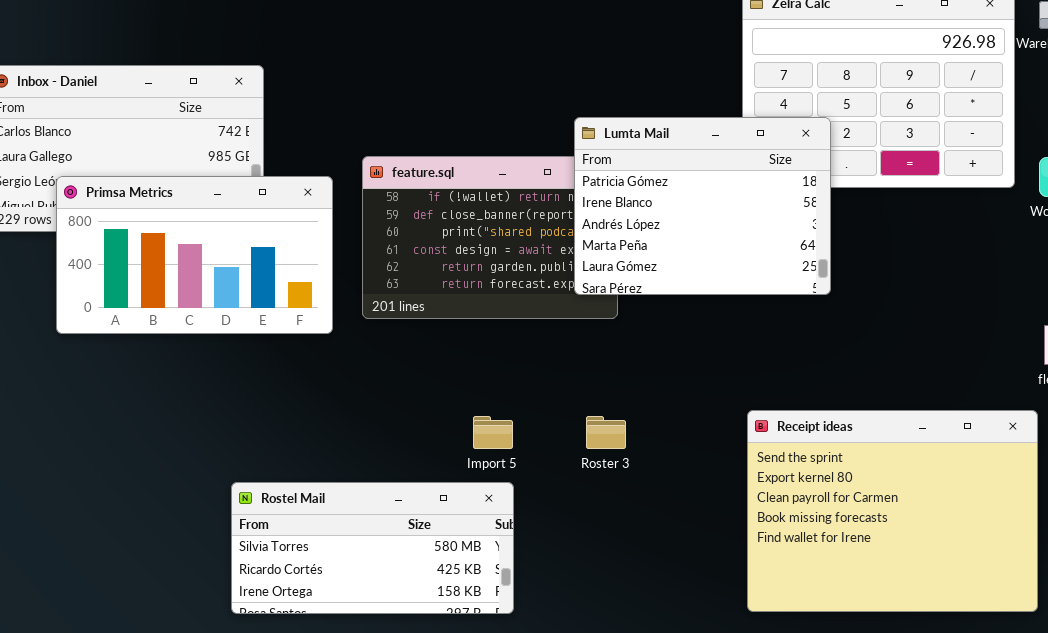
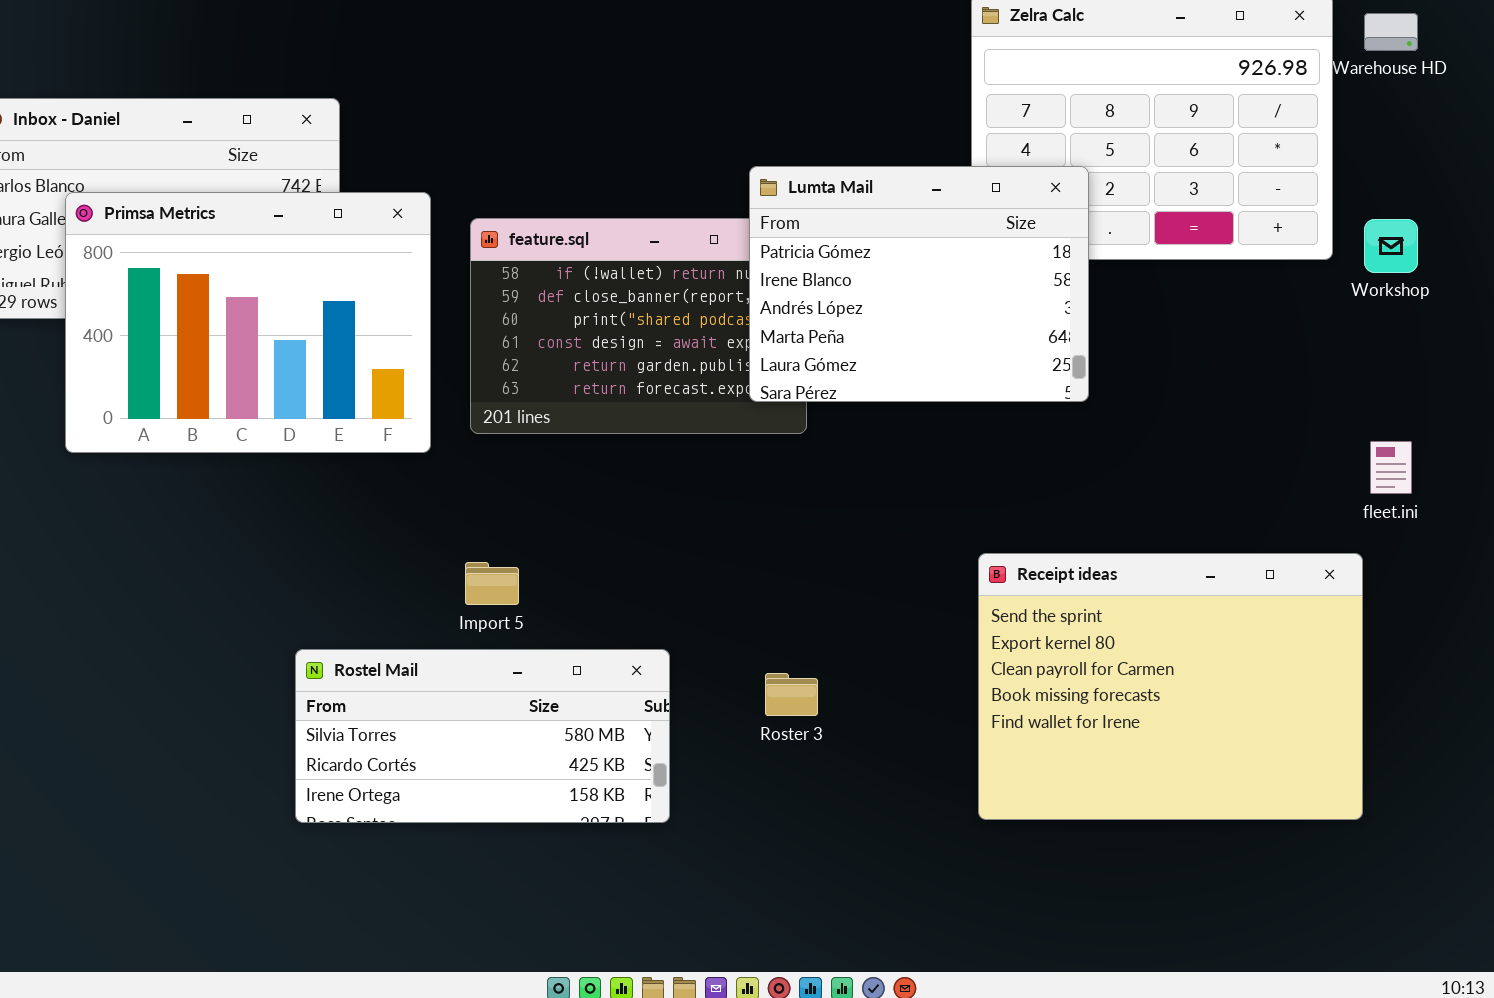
Primsa Metrics: [56,176,333,334] -> [65,192,431,453], resized
Import 5: [473,416,513,449] -> [465,562,519,605], moved
Roster 3: [586,416,626,449] -> [765,673,818,716], moved

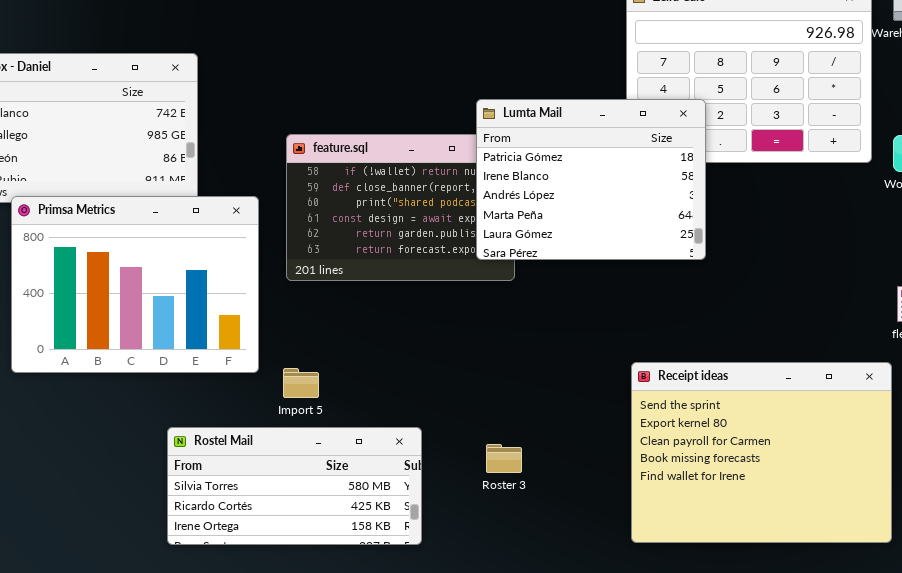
Primsa Metrics: [65,192,431,453] -> [11,196,259,373], moved

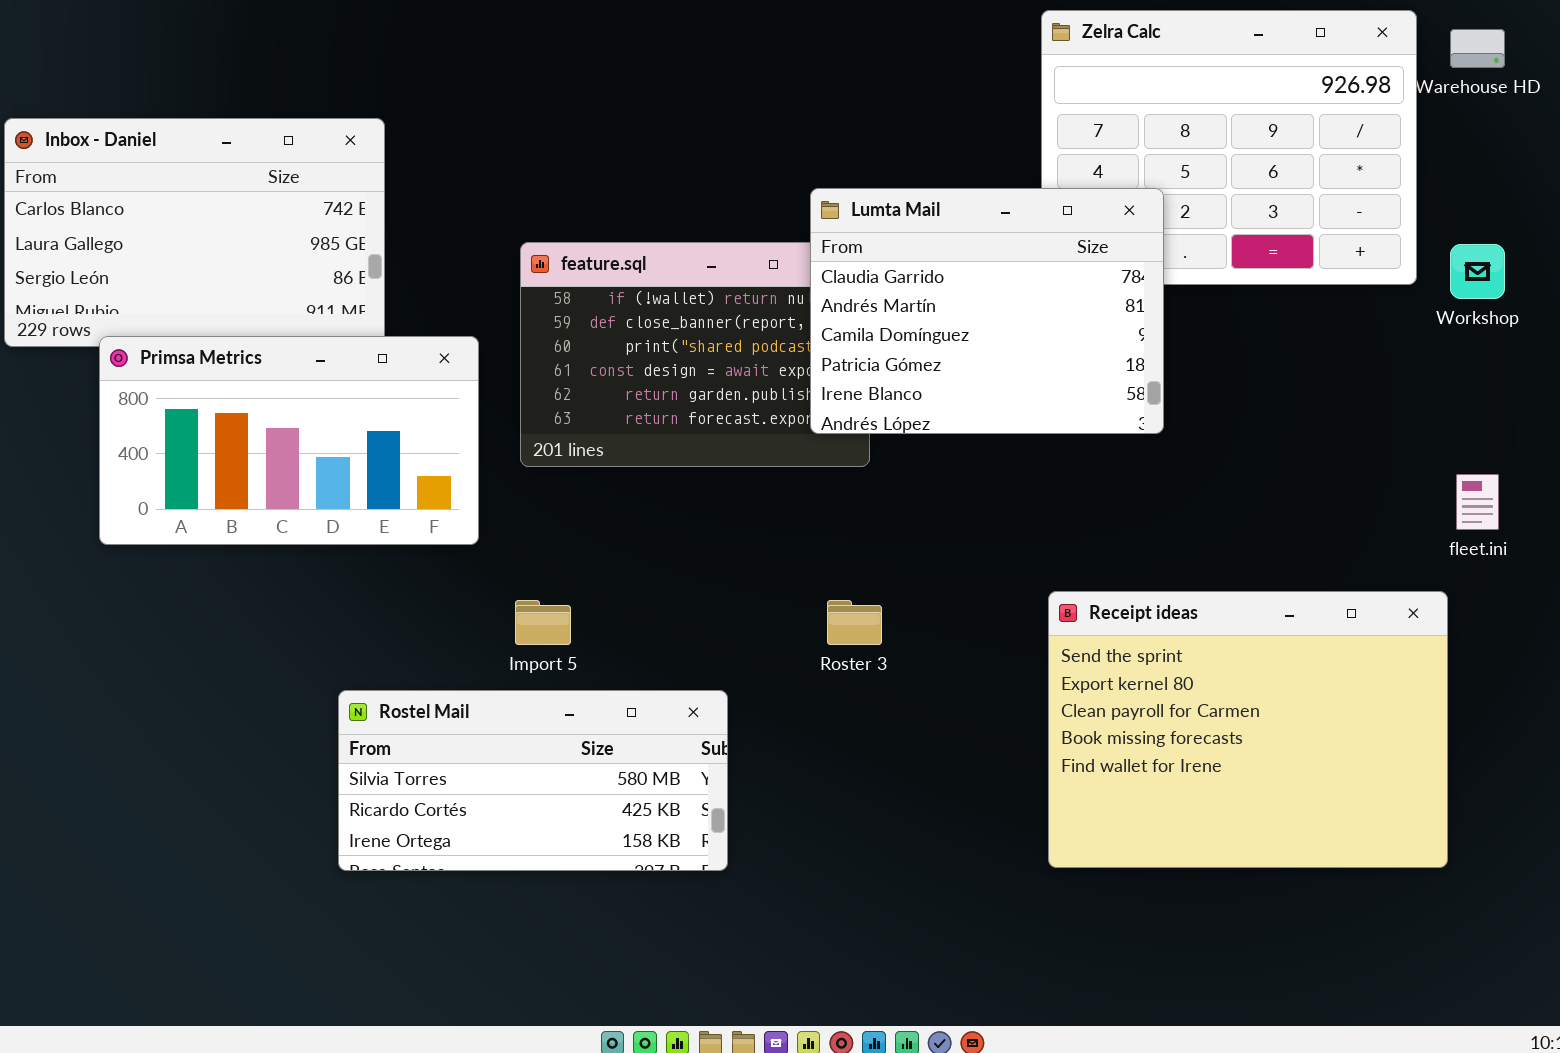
Lumta Mail: [476,99,706,260] -> [810,188,1164,434], scrolled up 3 rows
Primsa Metrics: [11,196,259,373] -> [99,336,479,545], resized
Roster 3: [486,444,522,473] -> [827,600,882,645], moved

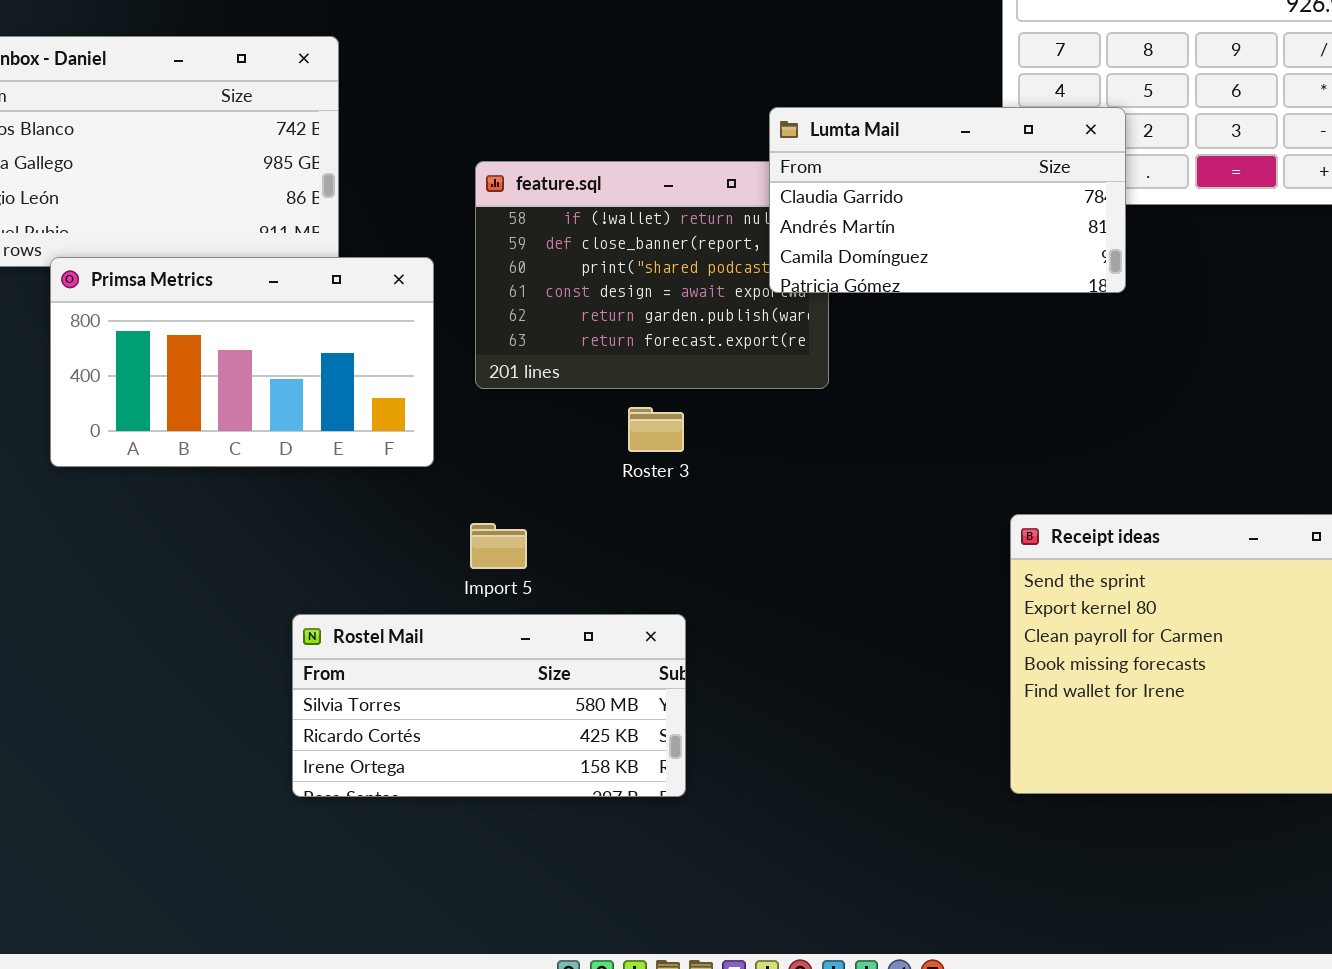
Lumta Mail: [810,188,1164,434] -> [769,107,1126,293], resized
Roster 3: [827,600,882,645] -> [628,407,684,452], moved

